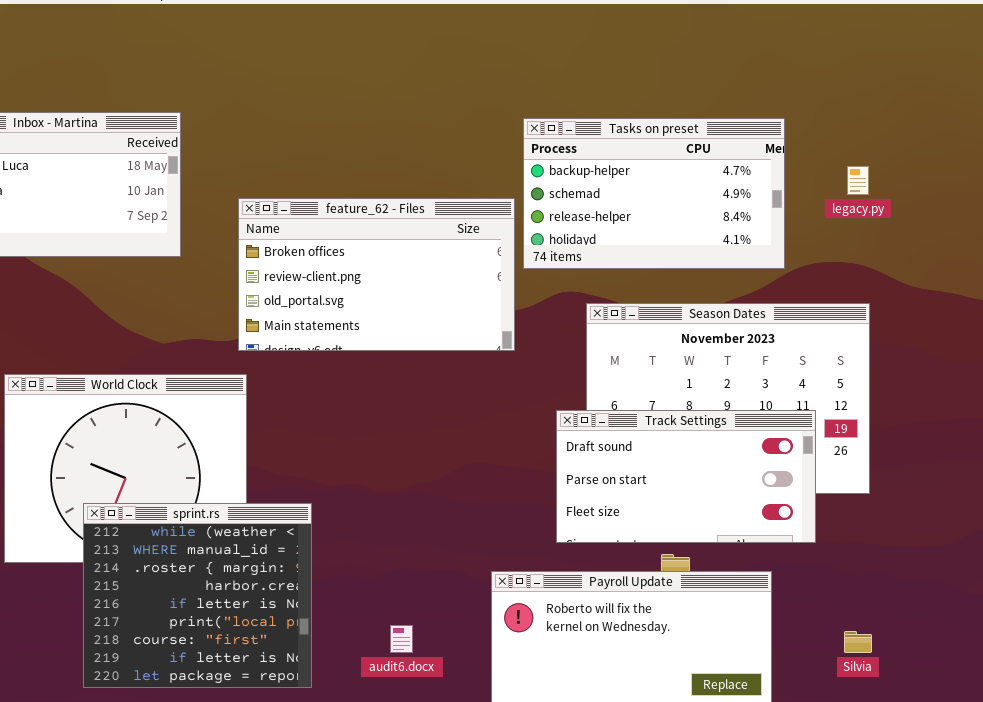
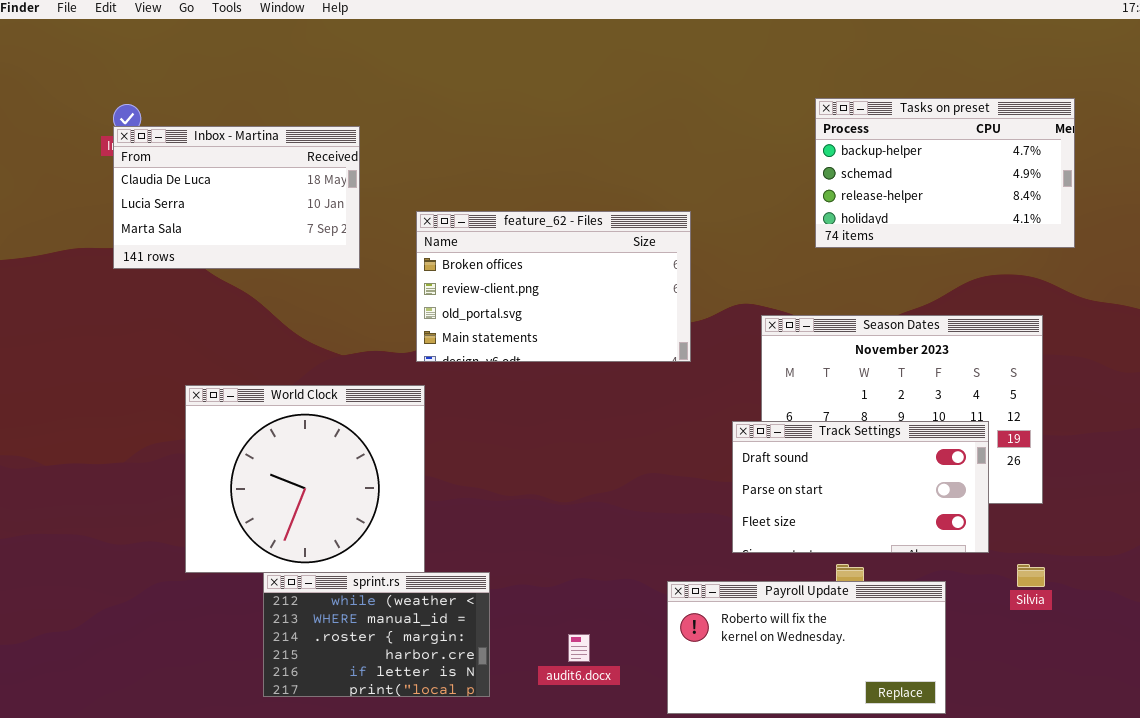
Tasks on preset: [523,118,785,269] -> [815,98,1075,248], moved
sprint.rs: [83,503,312,688] -> [263,572,490,697], resized
Silvia: [844,631,872,653] -> [1017,564,1045,587], moved

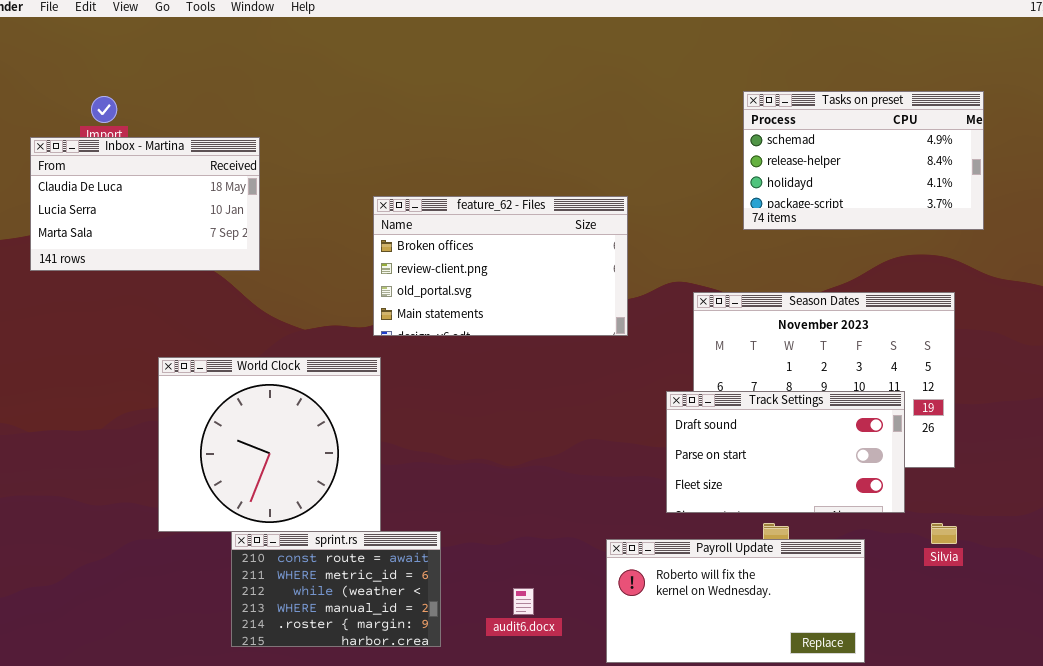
Tasks on preset: [815,98,1075,248] -> [743,91,984,230], scrolled down 1 row
Inbox - Martina: [113,126,360,269] -> [30,137,260,271], moved
sprint.rs: [263,572,490,697] -> [231,531,441,647], scrolled up 2 rows

